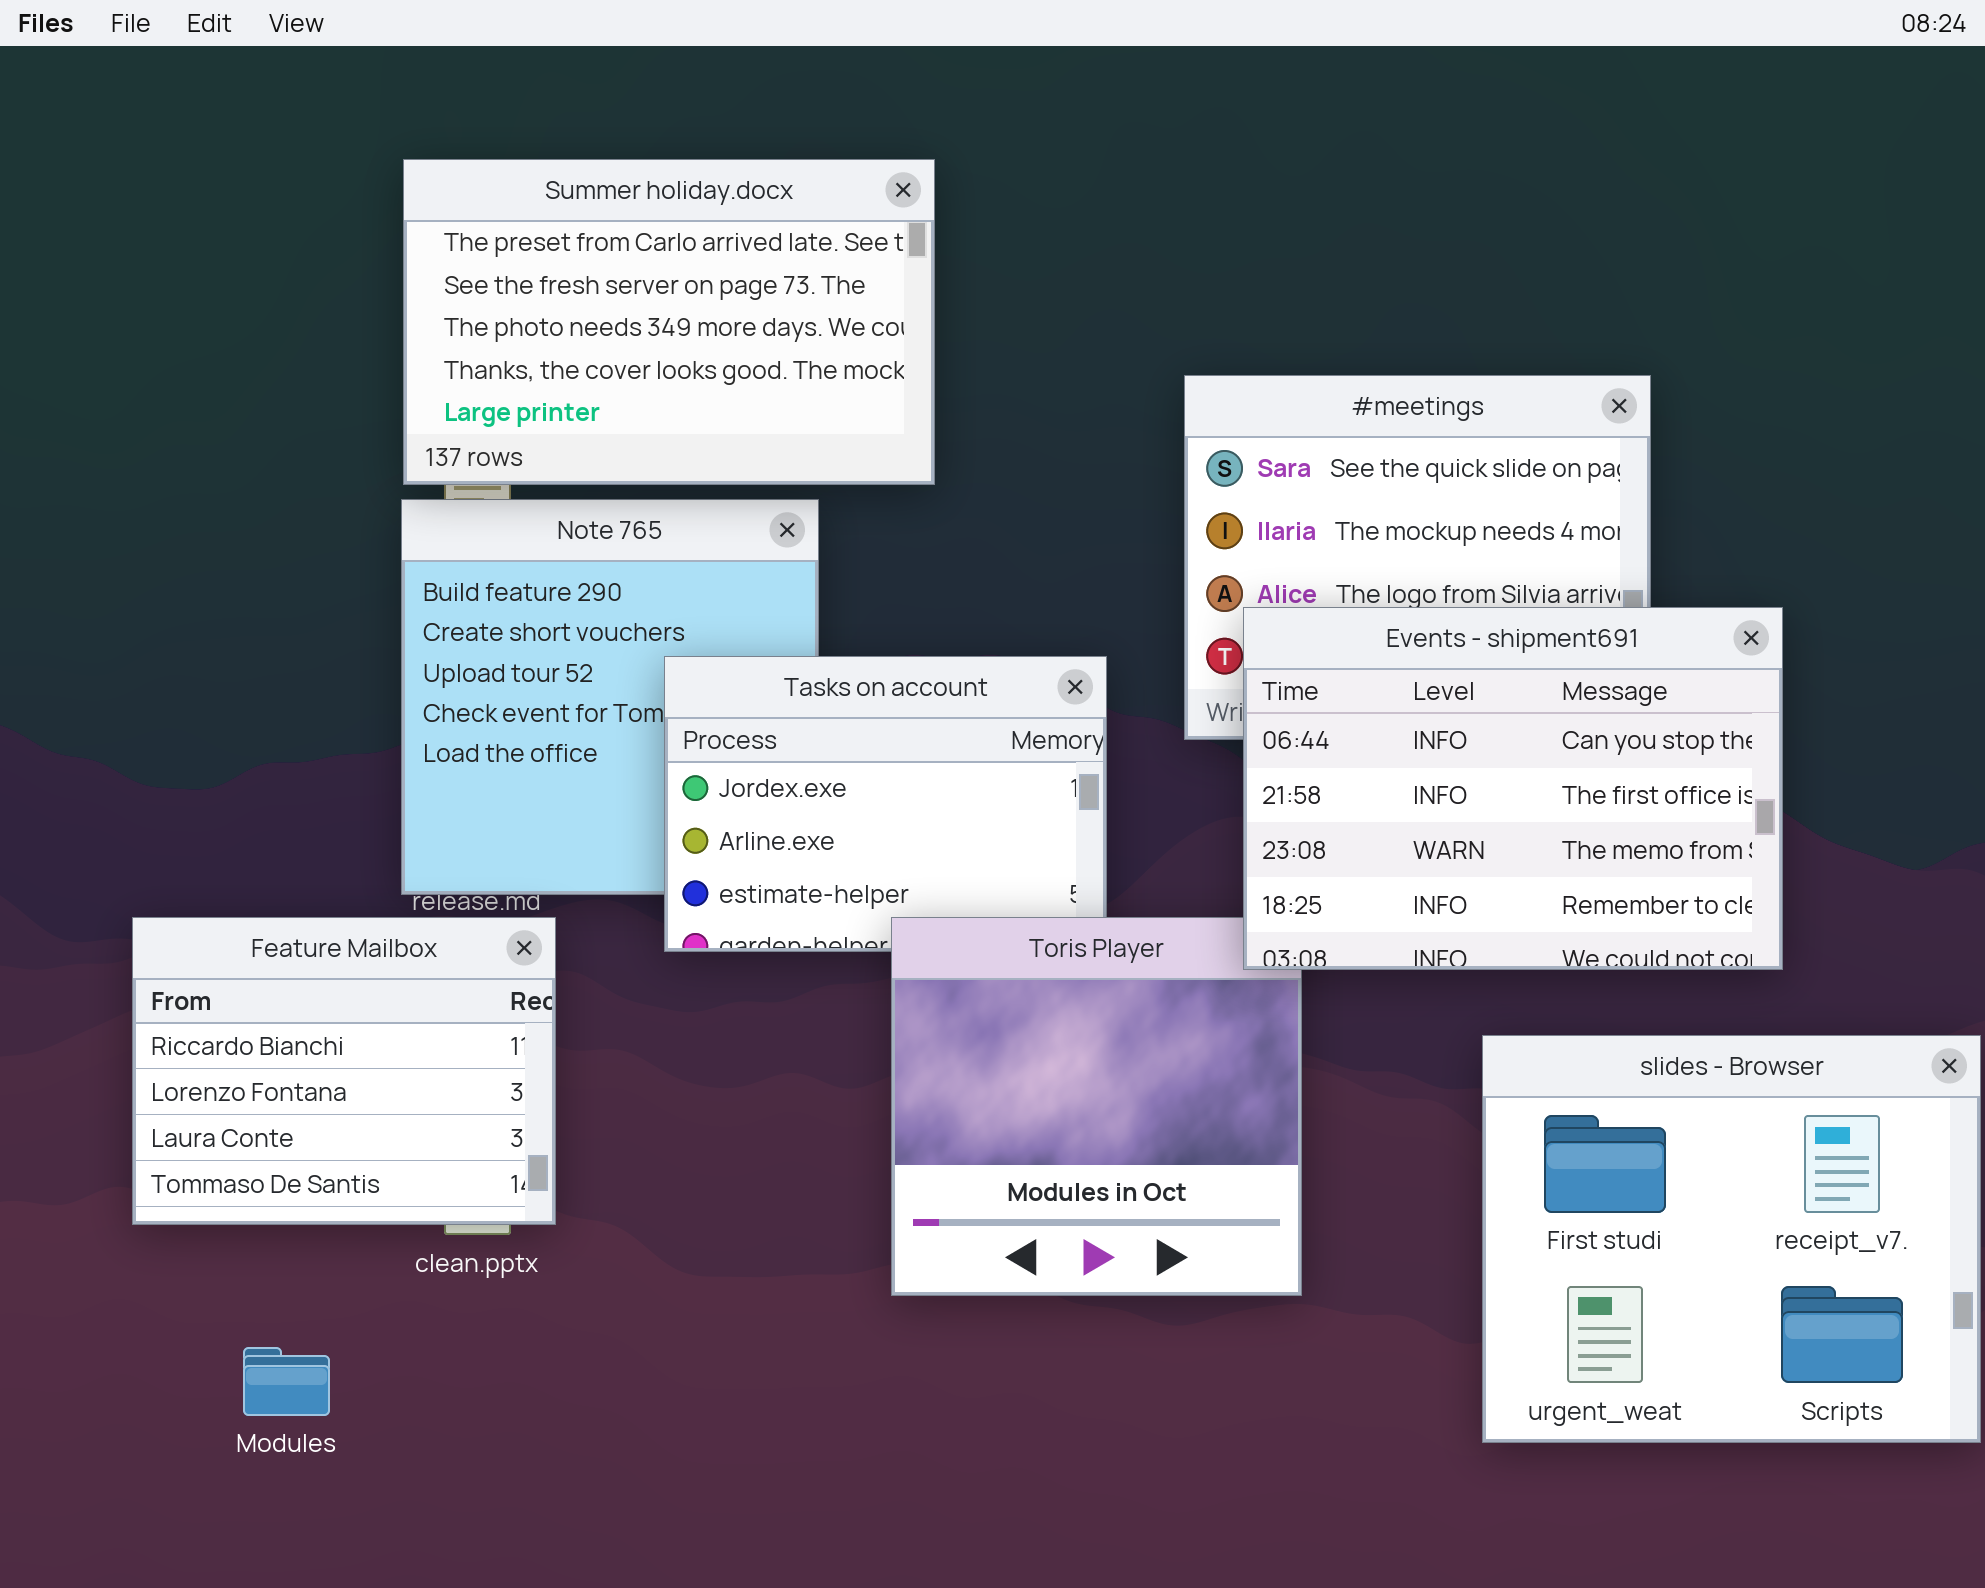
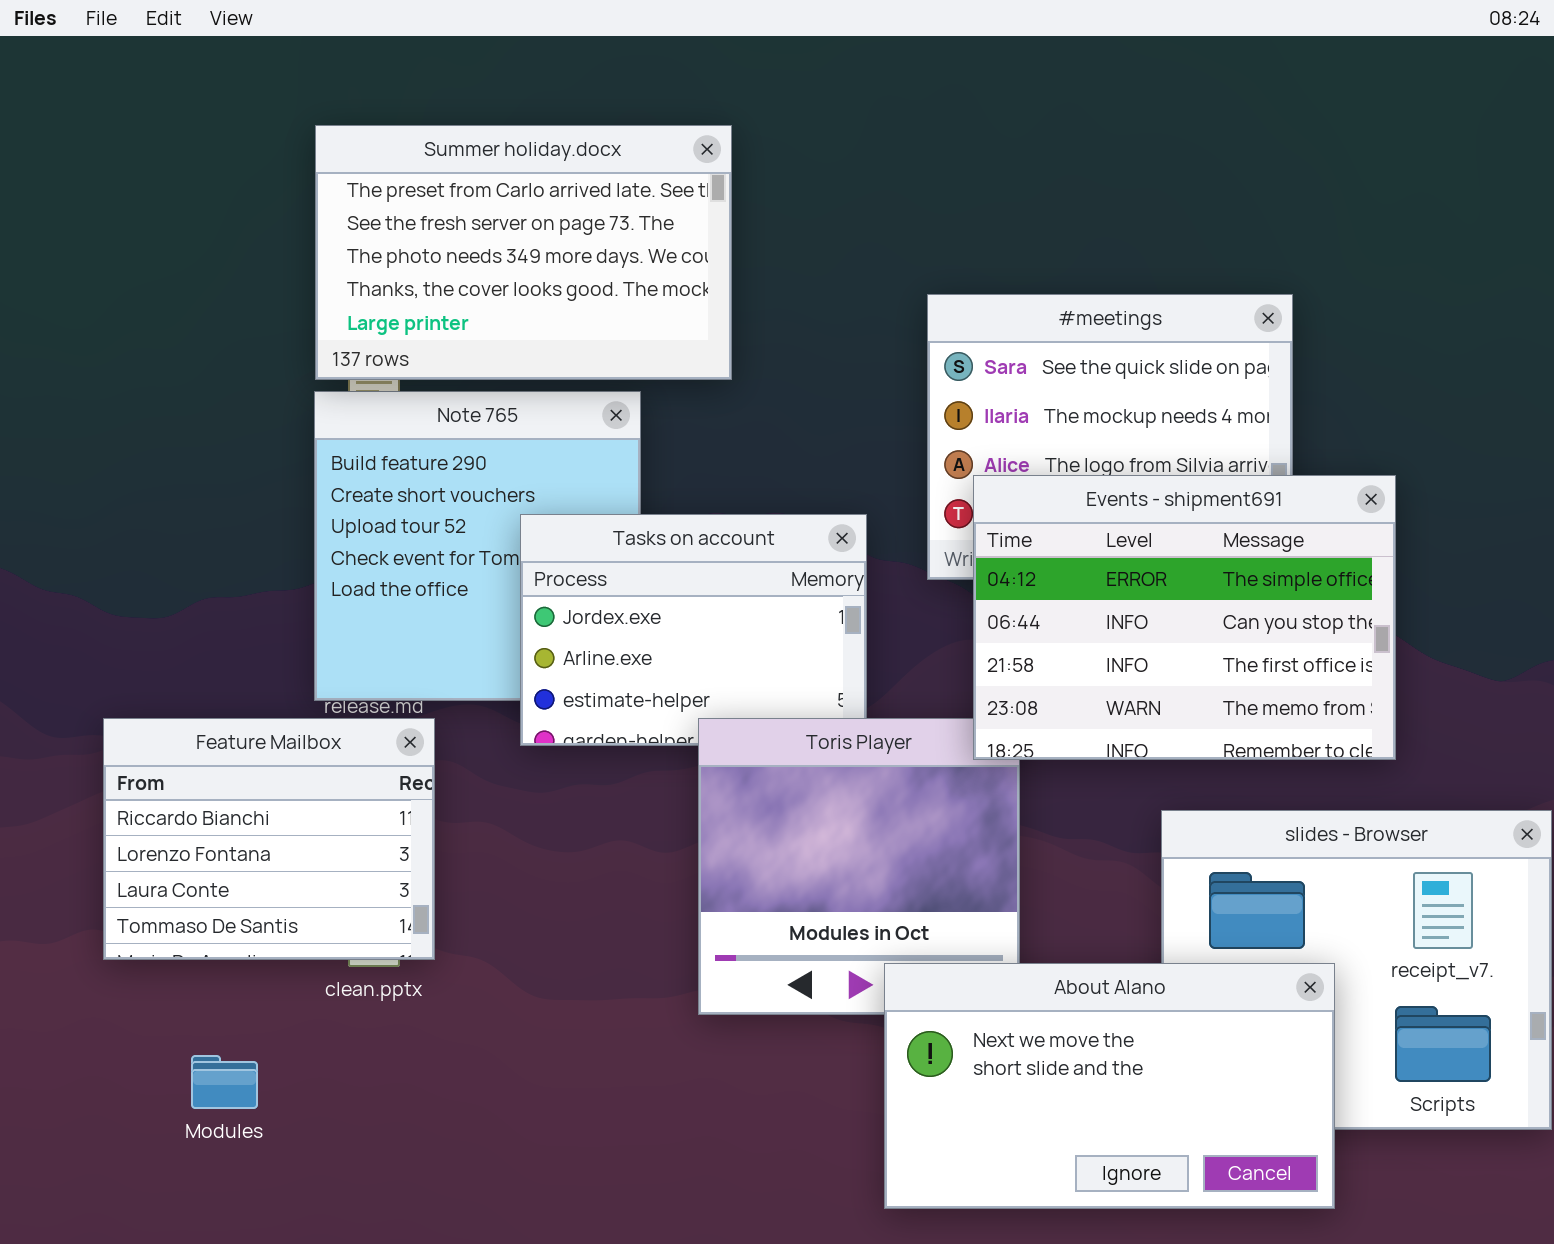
Events - shipment691: [1243,607,1783,970] -> [973,475,1396,760], scrolled up 1 row
About Alano: none -> [884,963,1335,1209], opened

